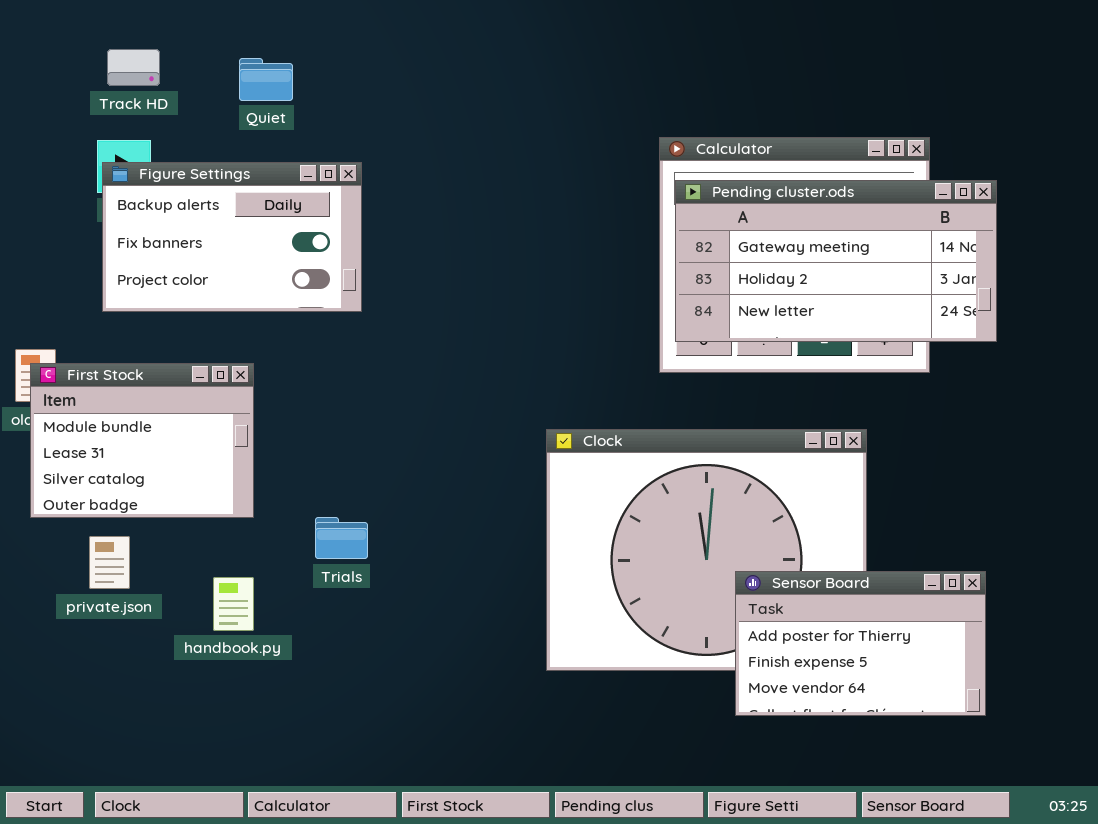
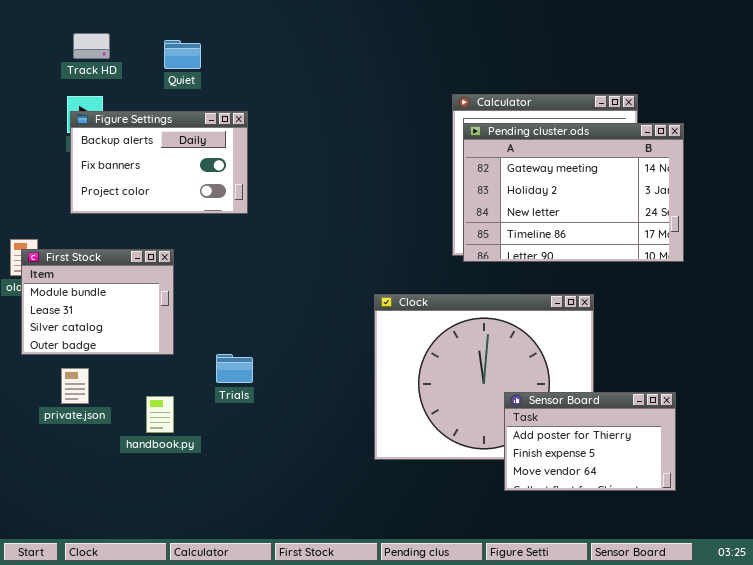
Pending cluster.ods: [675,180,997,342] -> [463,123,684,262], resized

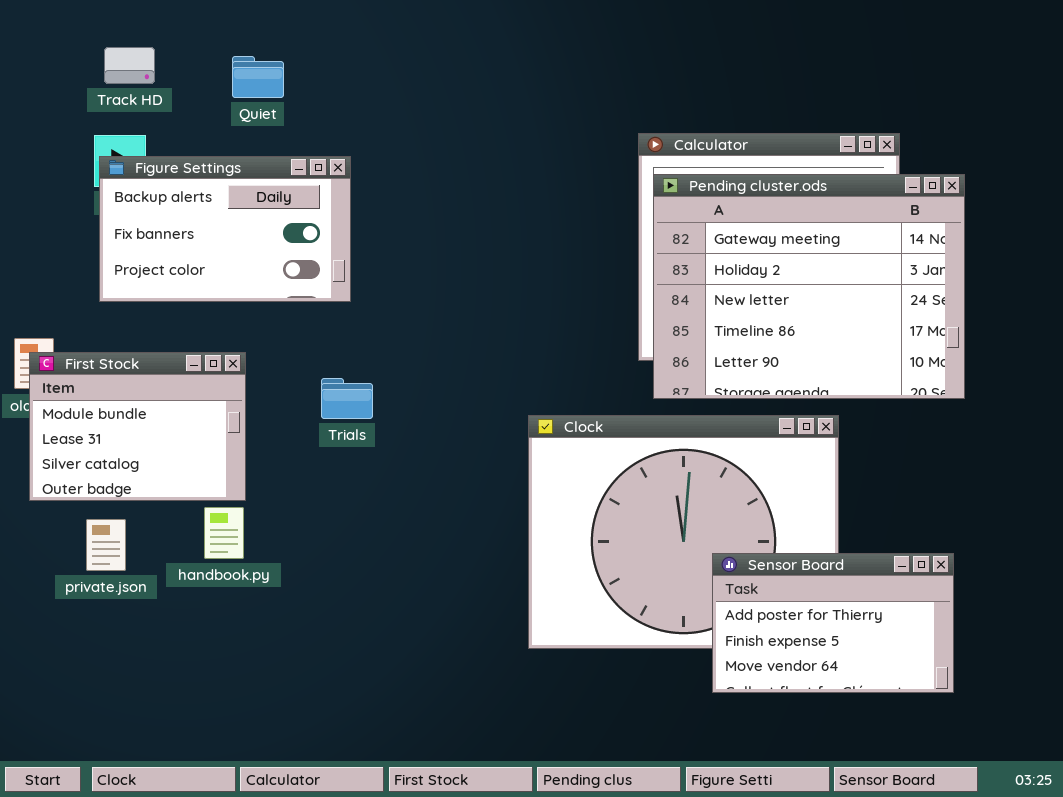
Pending cluster.ods: [463,123,684,262] -> [653,174,965,399], resized
Trials: [216,354,253,383] -> [321,378,373,419], moved
handbook.py: [146,396,174,433] -> [204,507,244,559], moved

